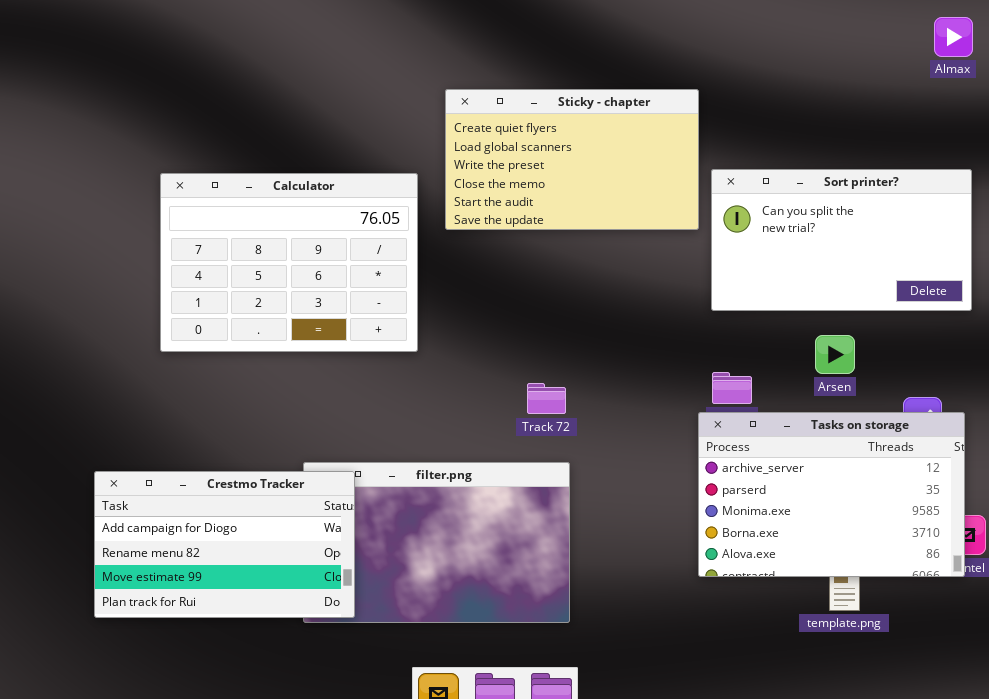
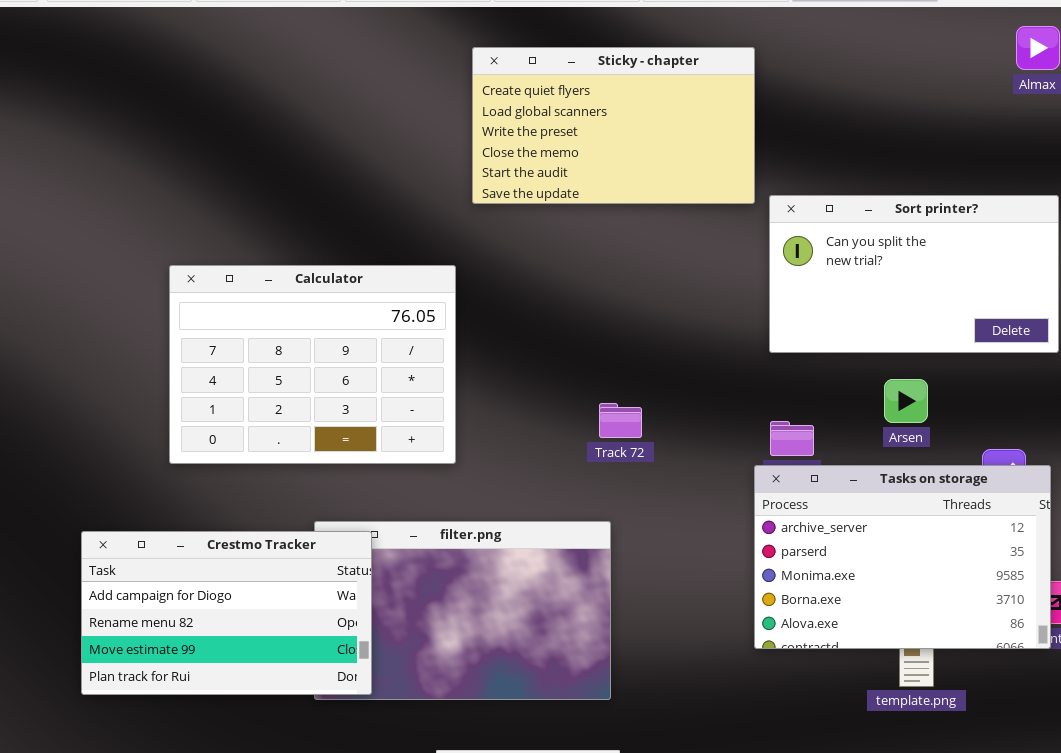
Sticky - chapter: [445,89,699,230] -> [472,47,755,204], moved
Calculator: [160,173,418,352] -> [169,265,456,464], moved
Track 72: [527,383,566,414] -> [599,403,642,438], moved

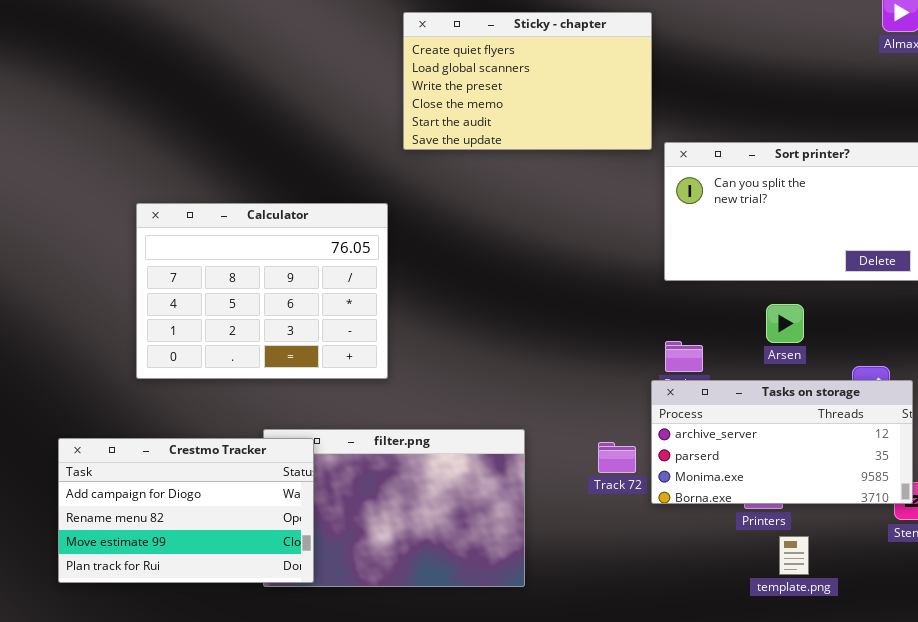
Track 72: [599,403,642,438] -> [598,442,636,473], moved
Tasks on storage: [754,465,1051,649] -> [651,380,913,504], resized

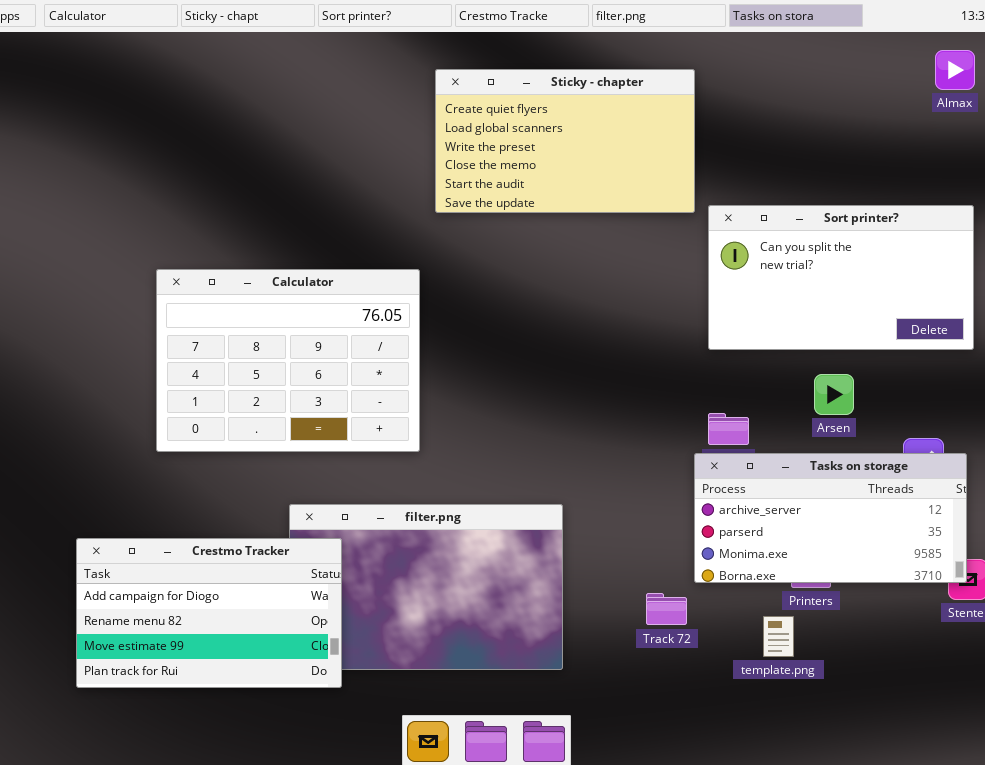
Crestmo Tracker: [58,438,314,583] -> [76,538,342,688], moved
Track 72: [598,442,636,473] -> [646,593,687,625], moved
template.png: [779,536,809,575] -> [763,616,794,657], moved

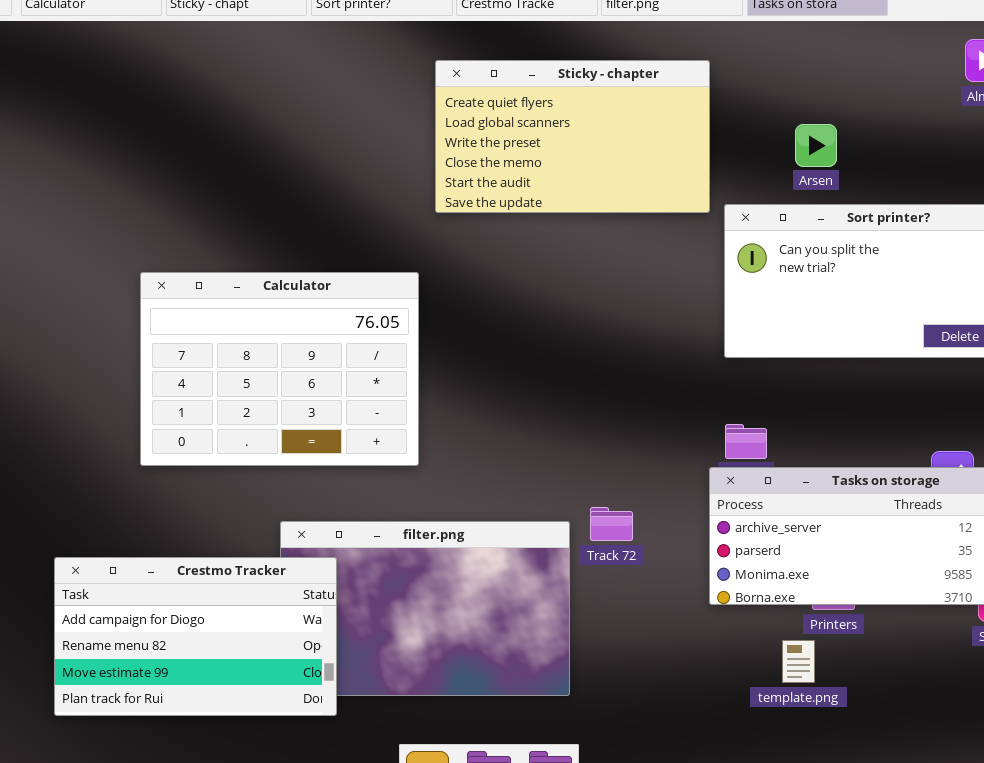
Arsen: [814,374,854,415] -> [795,124,837,167], moved
Track 72: [646,593,687,625] -> [590,507,633,541], moved

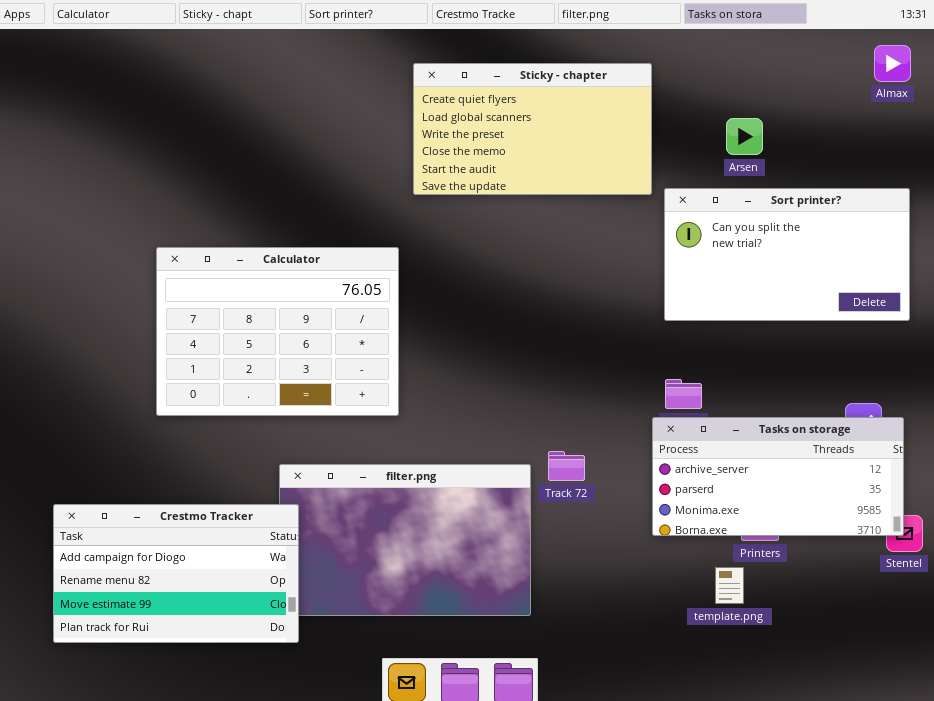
Crestmo Tracker: [54,557,337,716] -> [53,504,299,643], moved

